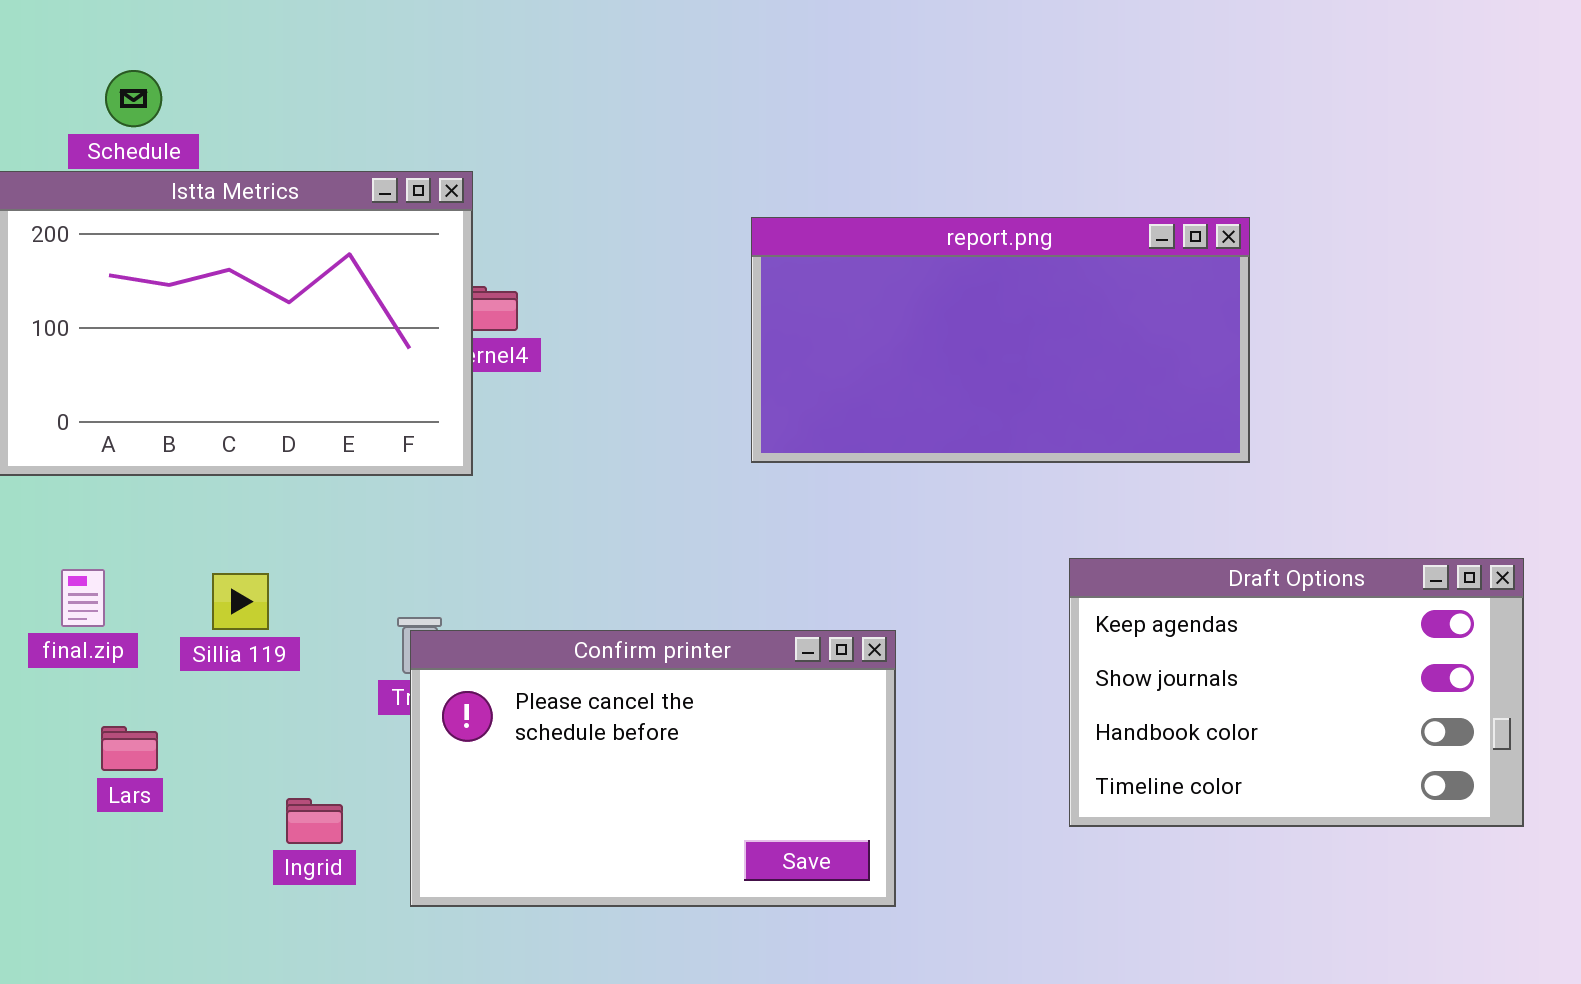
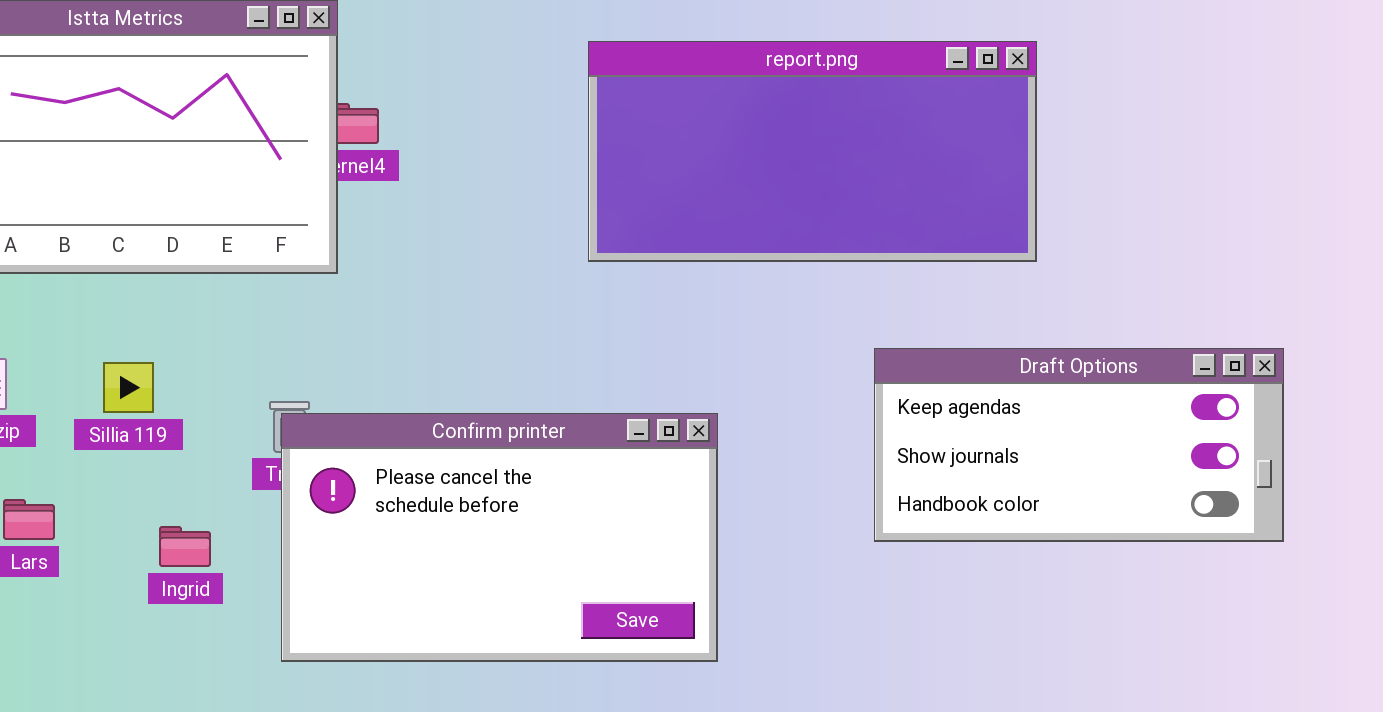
Draft Options: [1069,558,1524,827] -> [874,348,1284,542], resized
Ingrid: [286,798,343,844] -> [159,526,211,567], moved

